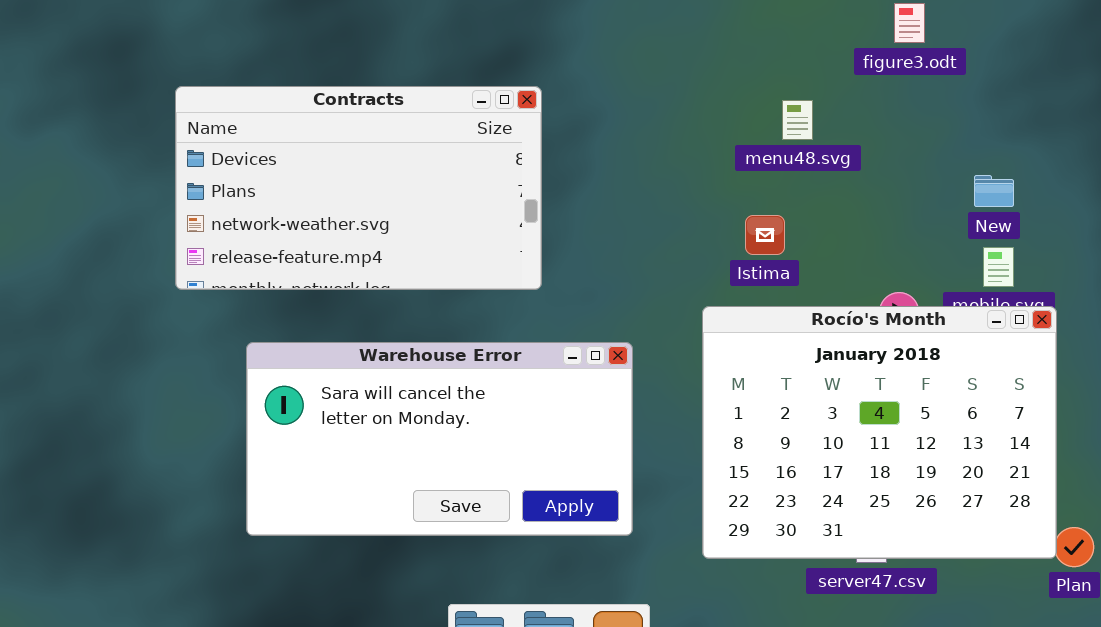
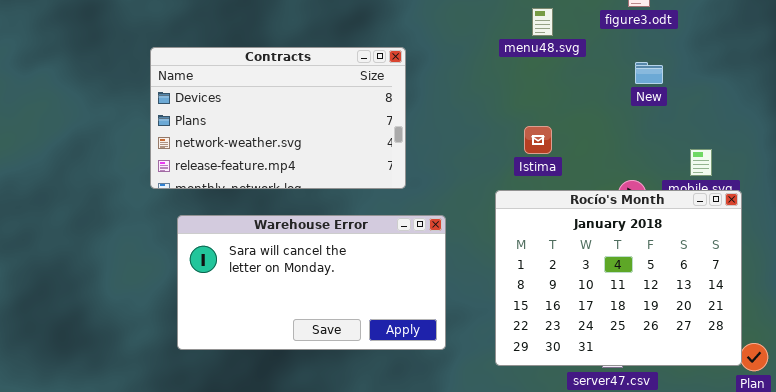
Contracts: [175,86,542,290] -> [150,47,406,189], moved
menu48.svg: [782,100,813,140] -> [532,8,553,36], moved
New: [974,175,1014,207] -> [635,62,663,84], moved

